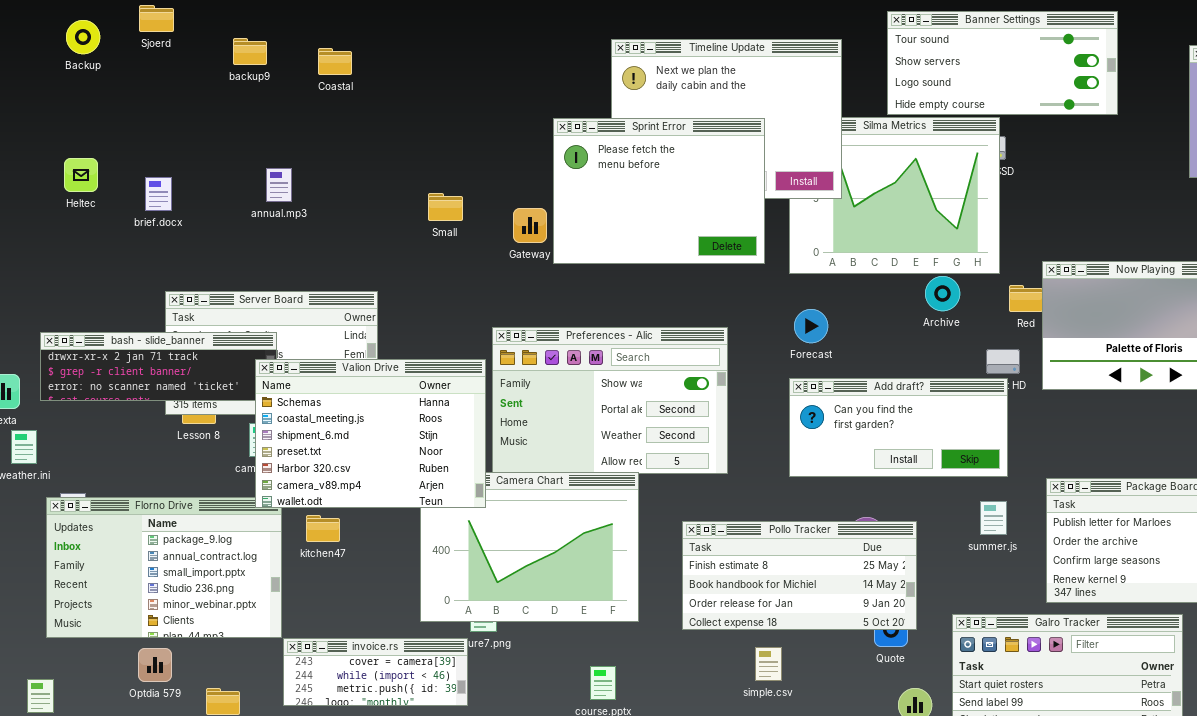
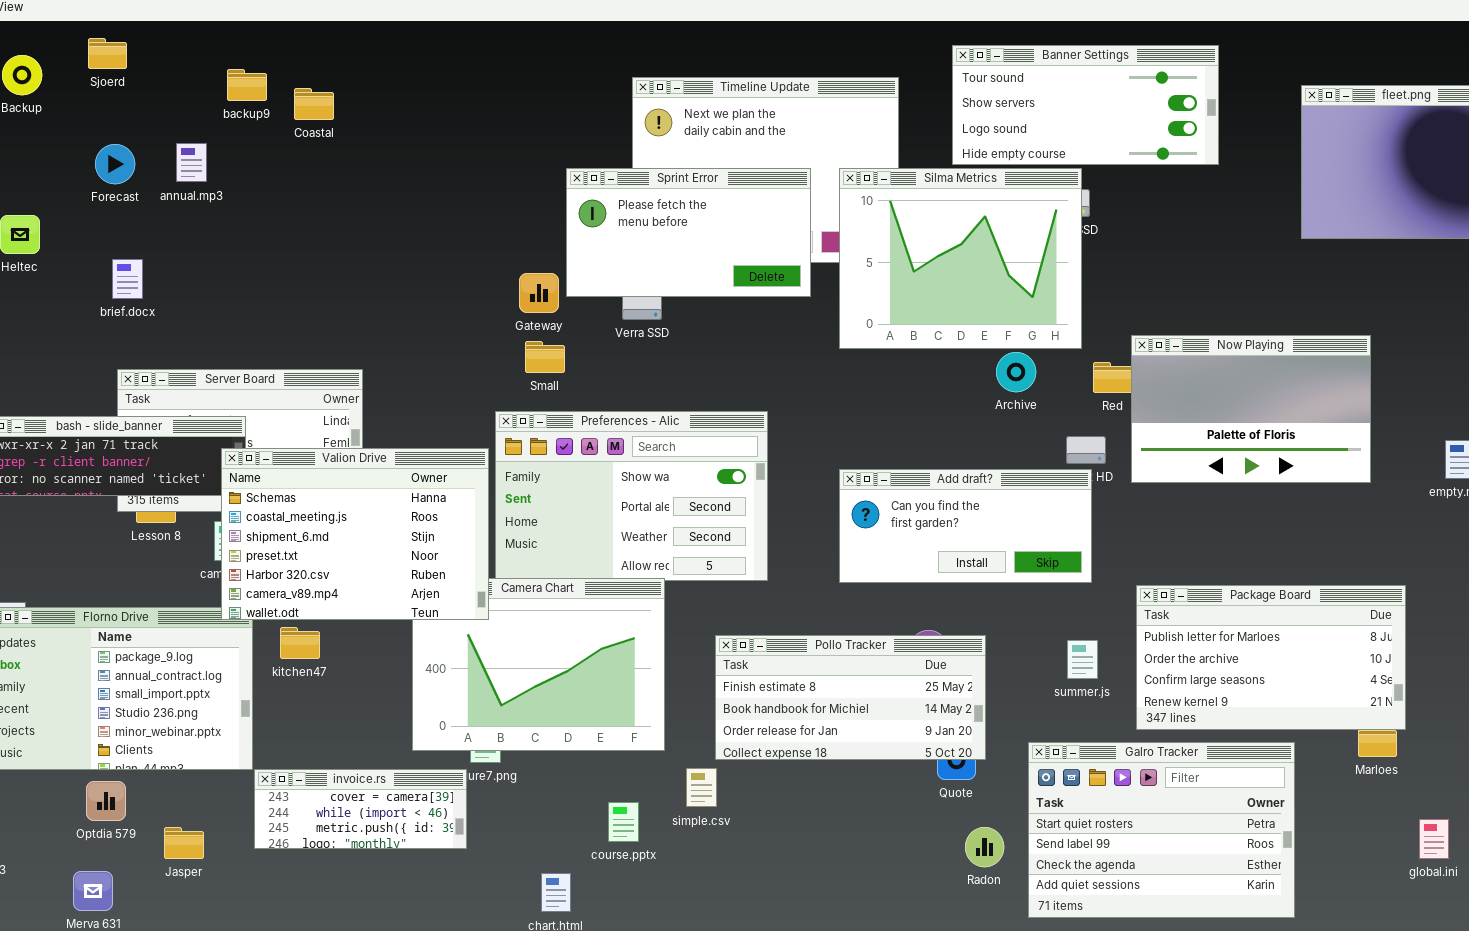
backup9: [233,38,267,65] -> [227,69,267,101], moved
Silma Metrics: [789,117,1000,274] -> [839,168,1082,349], raised
Sprint Error: [553,118,765,264] -> [566,168,811,297], resized
annual.mp3: [266,168,292,202] -> [176,143,207,182], moved
brief.docx: [145,177,172,211] -> [112,259,143,299], moved
Small: [428,193,463,221] -> [525,341,565,373], moved
Forecast: [794,309,828,343] -> [95,144,135,184], moved
summer.js: [980,501,1007,535] -> [1067,640,1098,679], moved
simple.csv: [755,647,782,681] -> [686,768,717,807], moved

